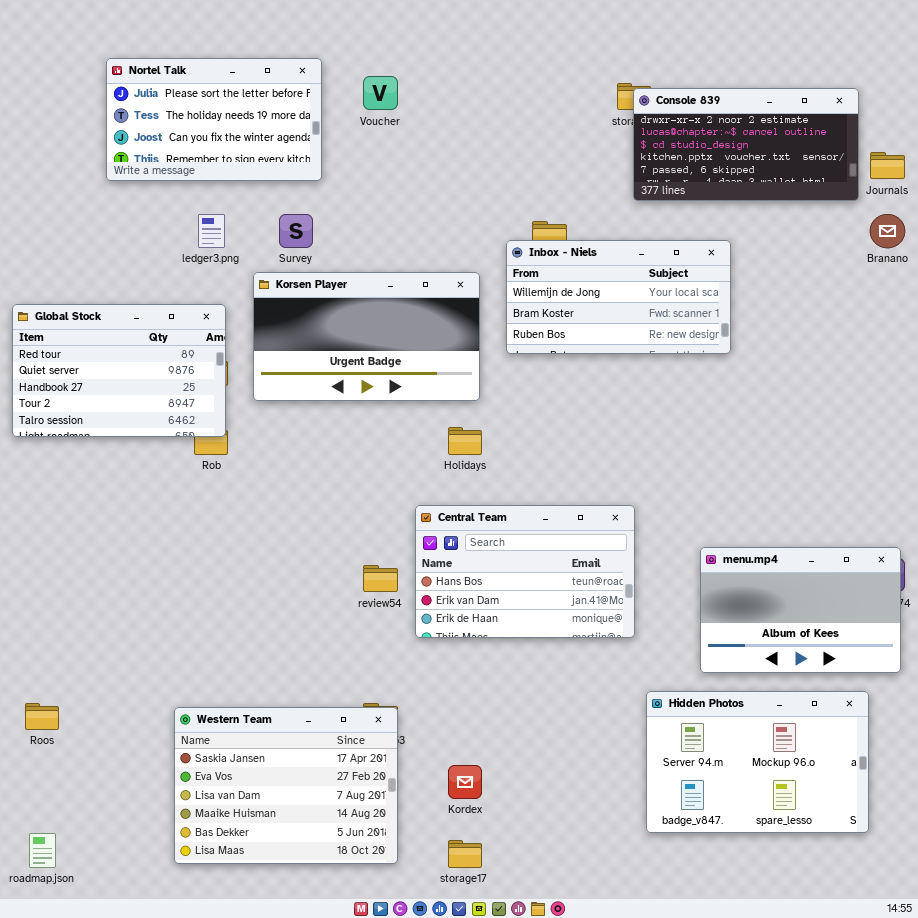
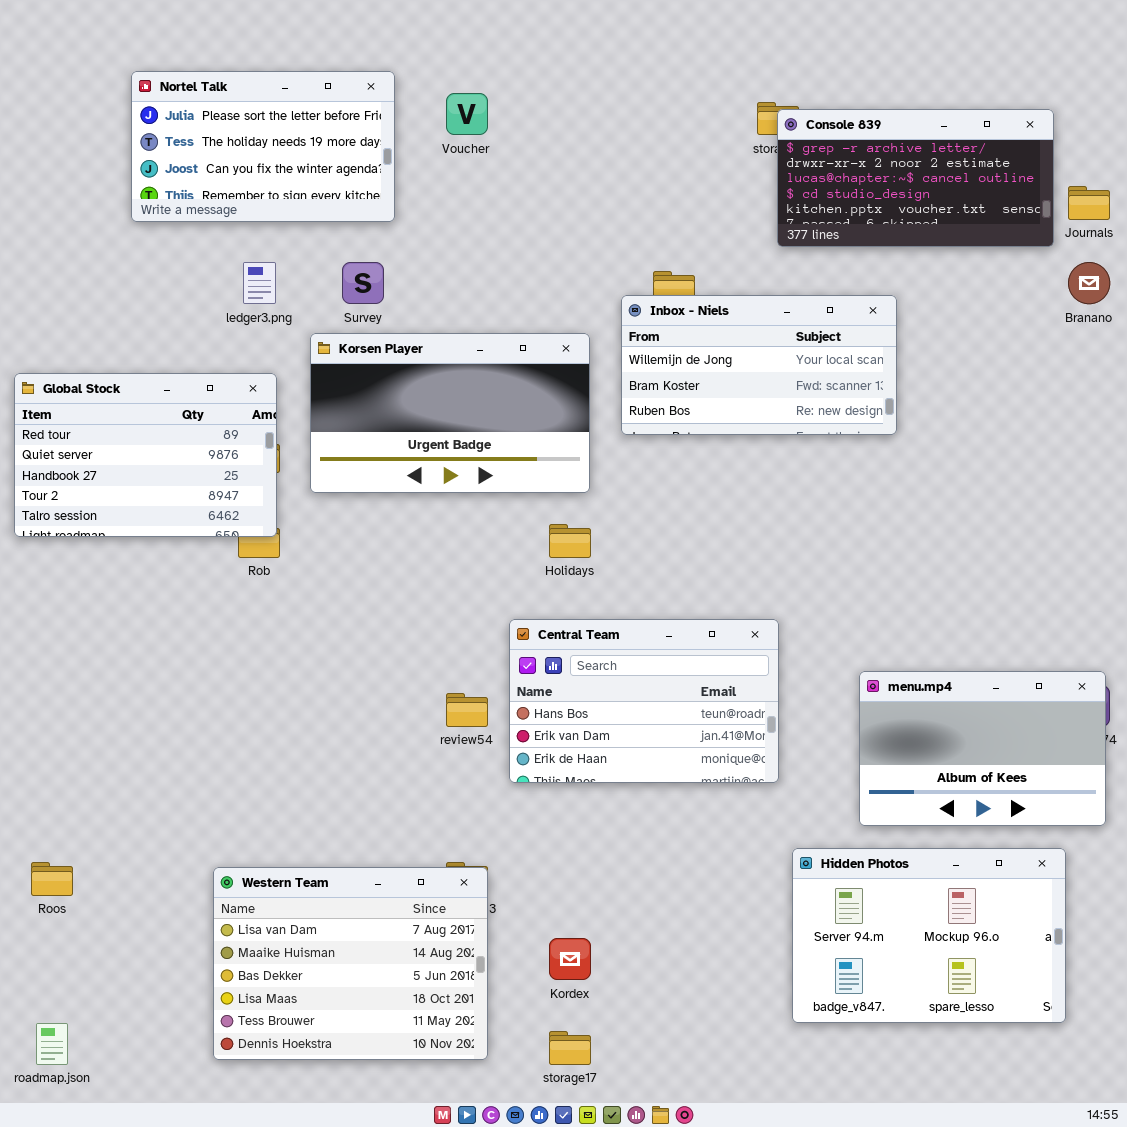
Console 839: [633,88,859,201] -> [777,109,1054,247], scrolled up 1 row
Western Team: [174,707,398,864] -> [213,867,488,1060], scrolled down 2 rows

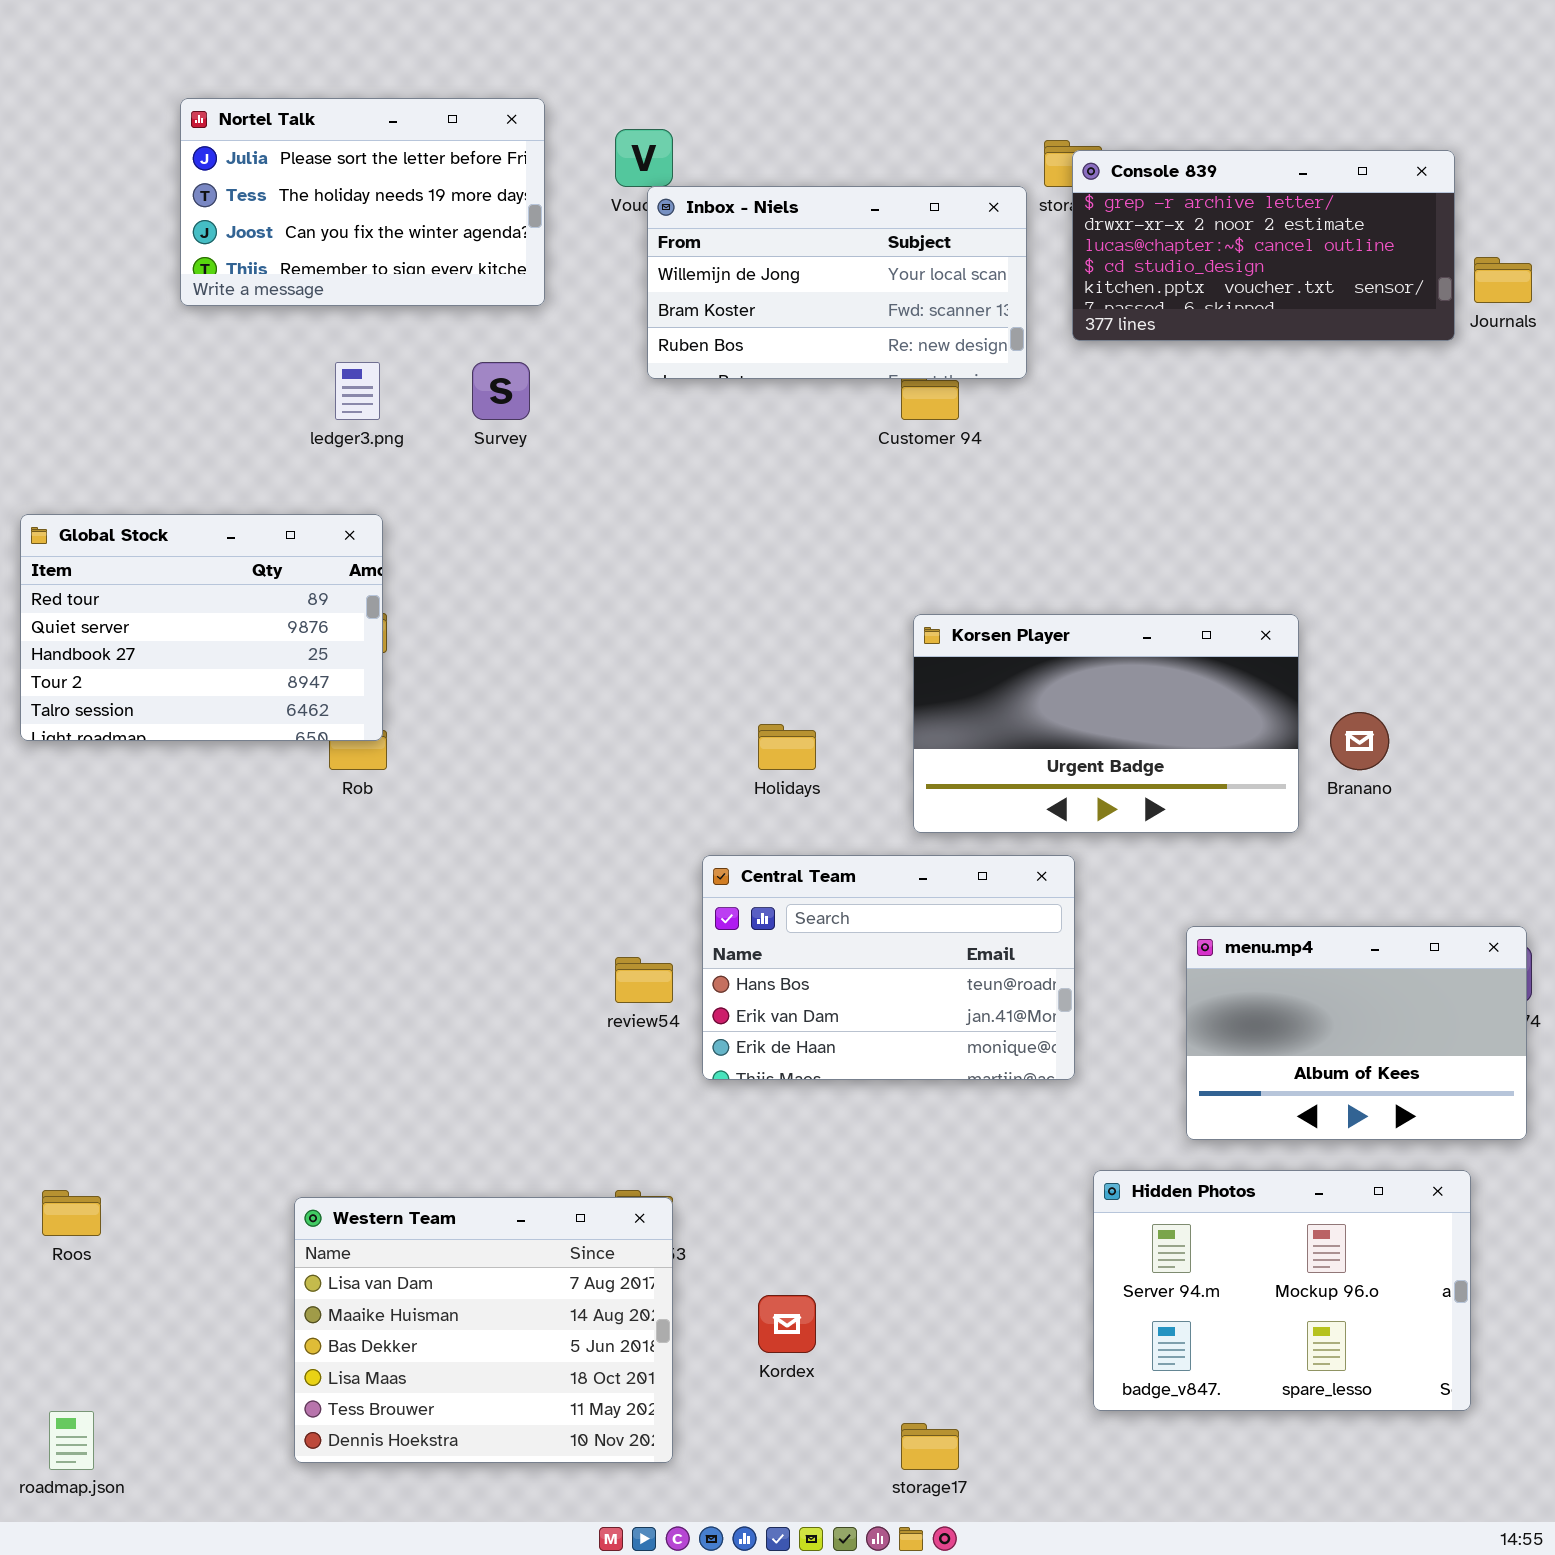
Branano: [1068,262,1110,304] -> [1330,712,1389,770], moved
Inbox - Niels: [621,295,897,435] -> [647,186,1027,379], moved
Korsen Player: [310,333,590,493] -> [913,614,1299,833], moved
storage17: [549,1031,591,1065] -> [901,1423,959,1470], moved

